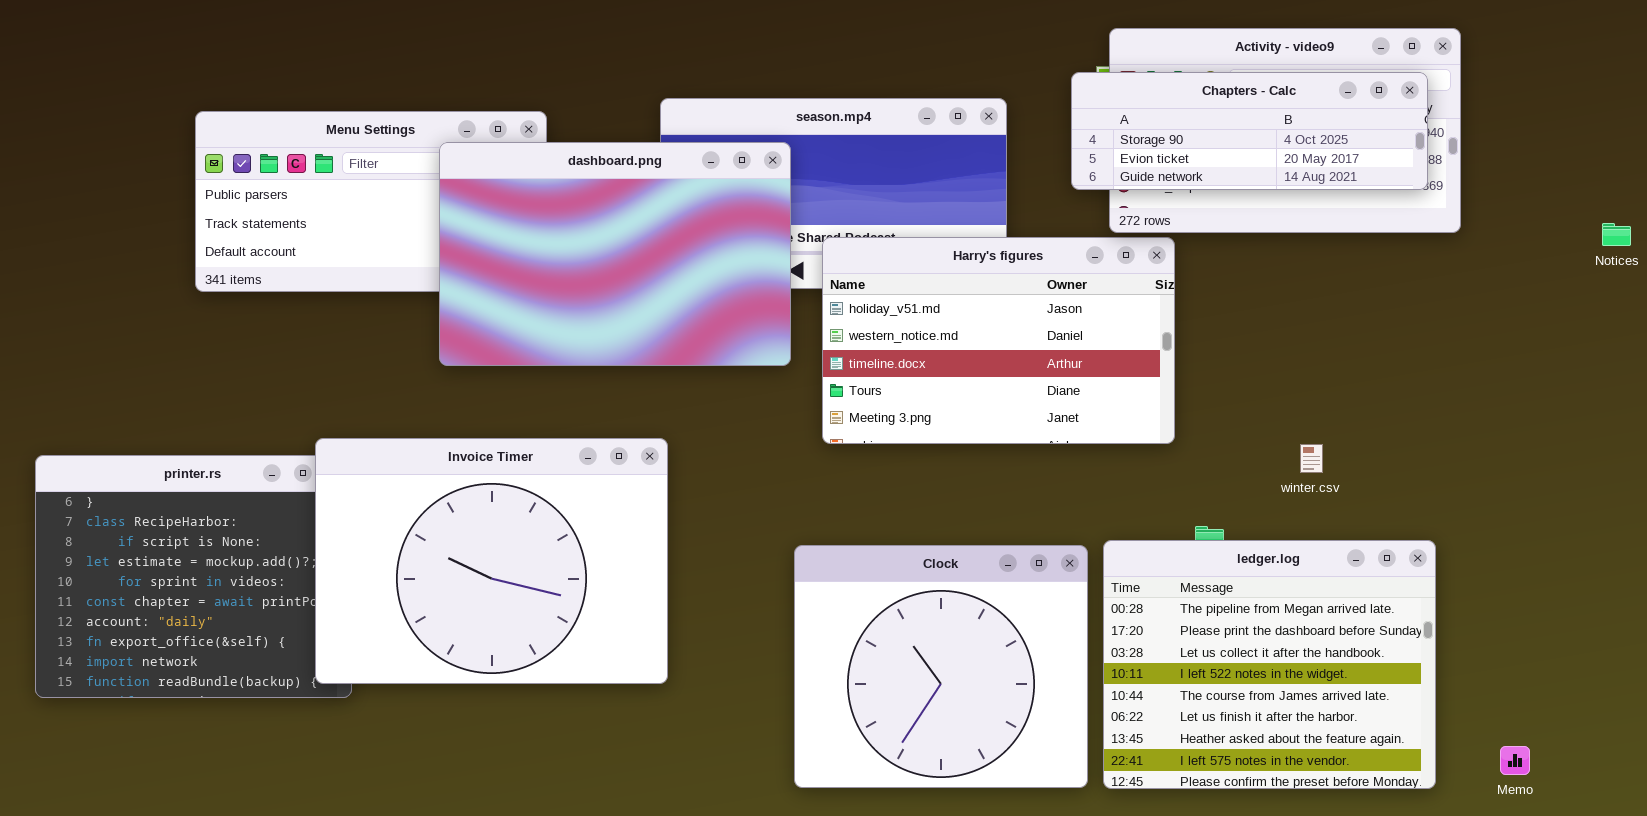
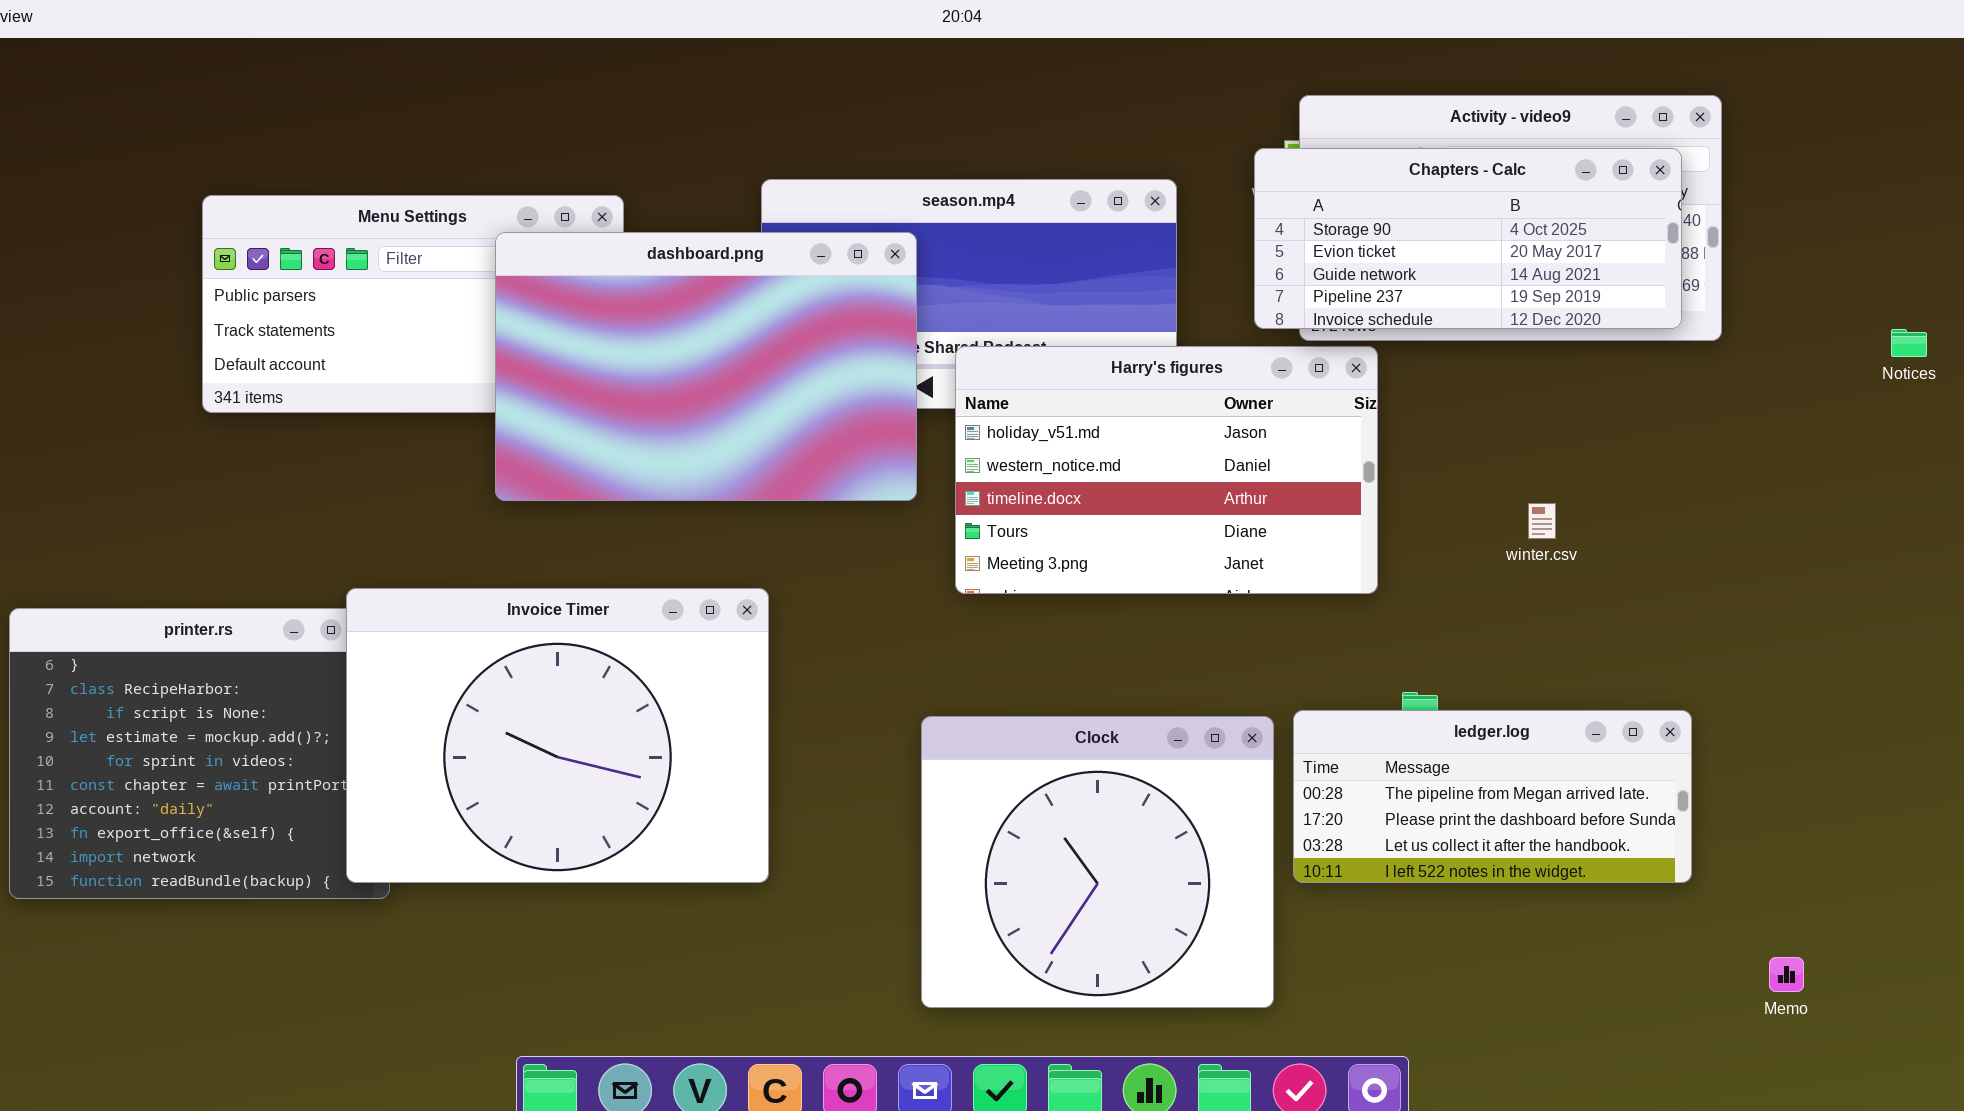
Chapters - Calc: [1071,72,1428,190] -> [1254,148,1682,329], resized
winter.csv: [1300,444,1323,473] -> [1528,503,1556,539], moved
ledger.log: [1103,540,1436,789] -> [1293,710,1692,883], resized

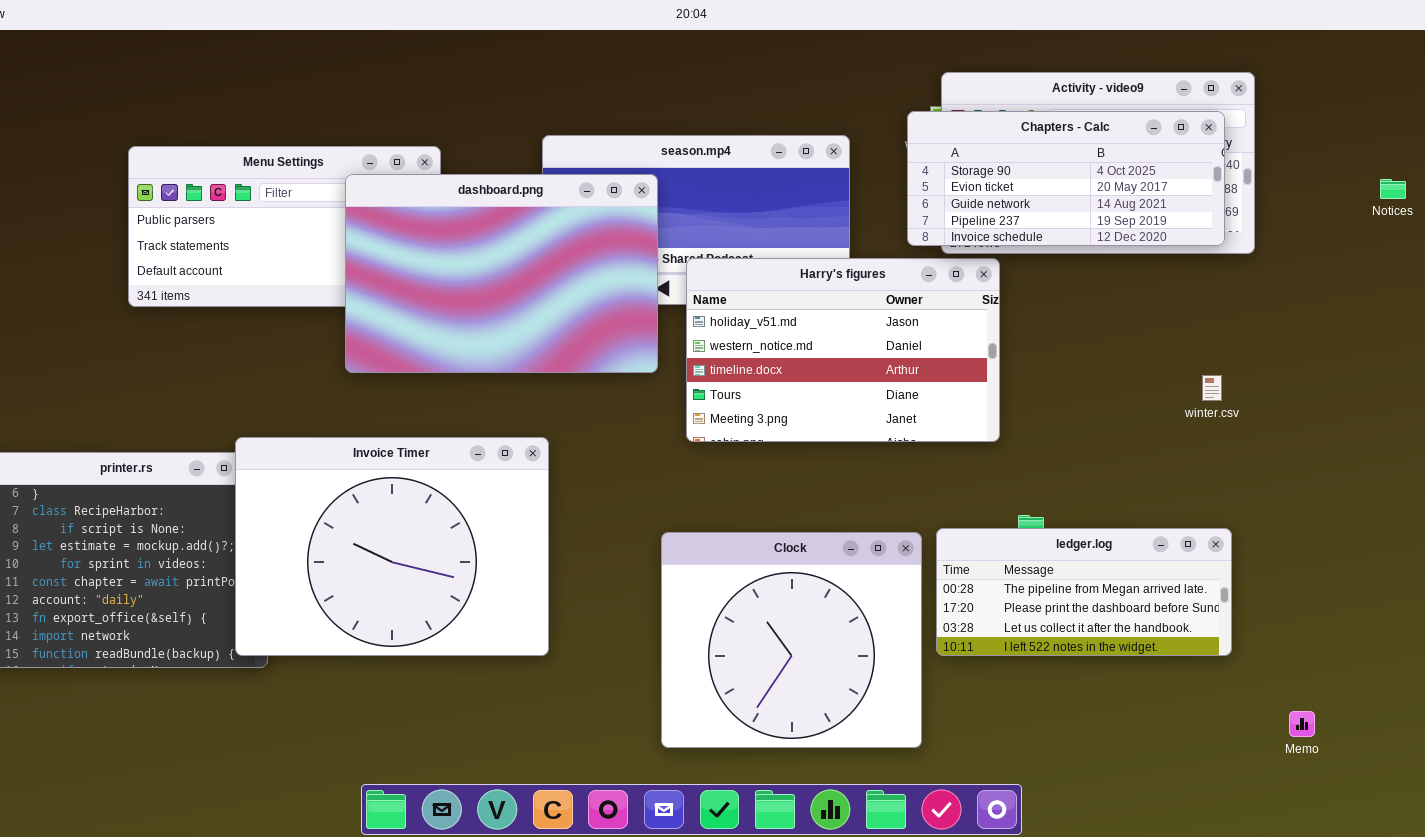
Notices: [1891,329,1927,357] -> [1380,179,1406,199], moved
winter.csv: [1528,503,1556,539] -> [1202,375,1222,401], moved

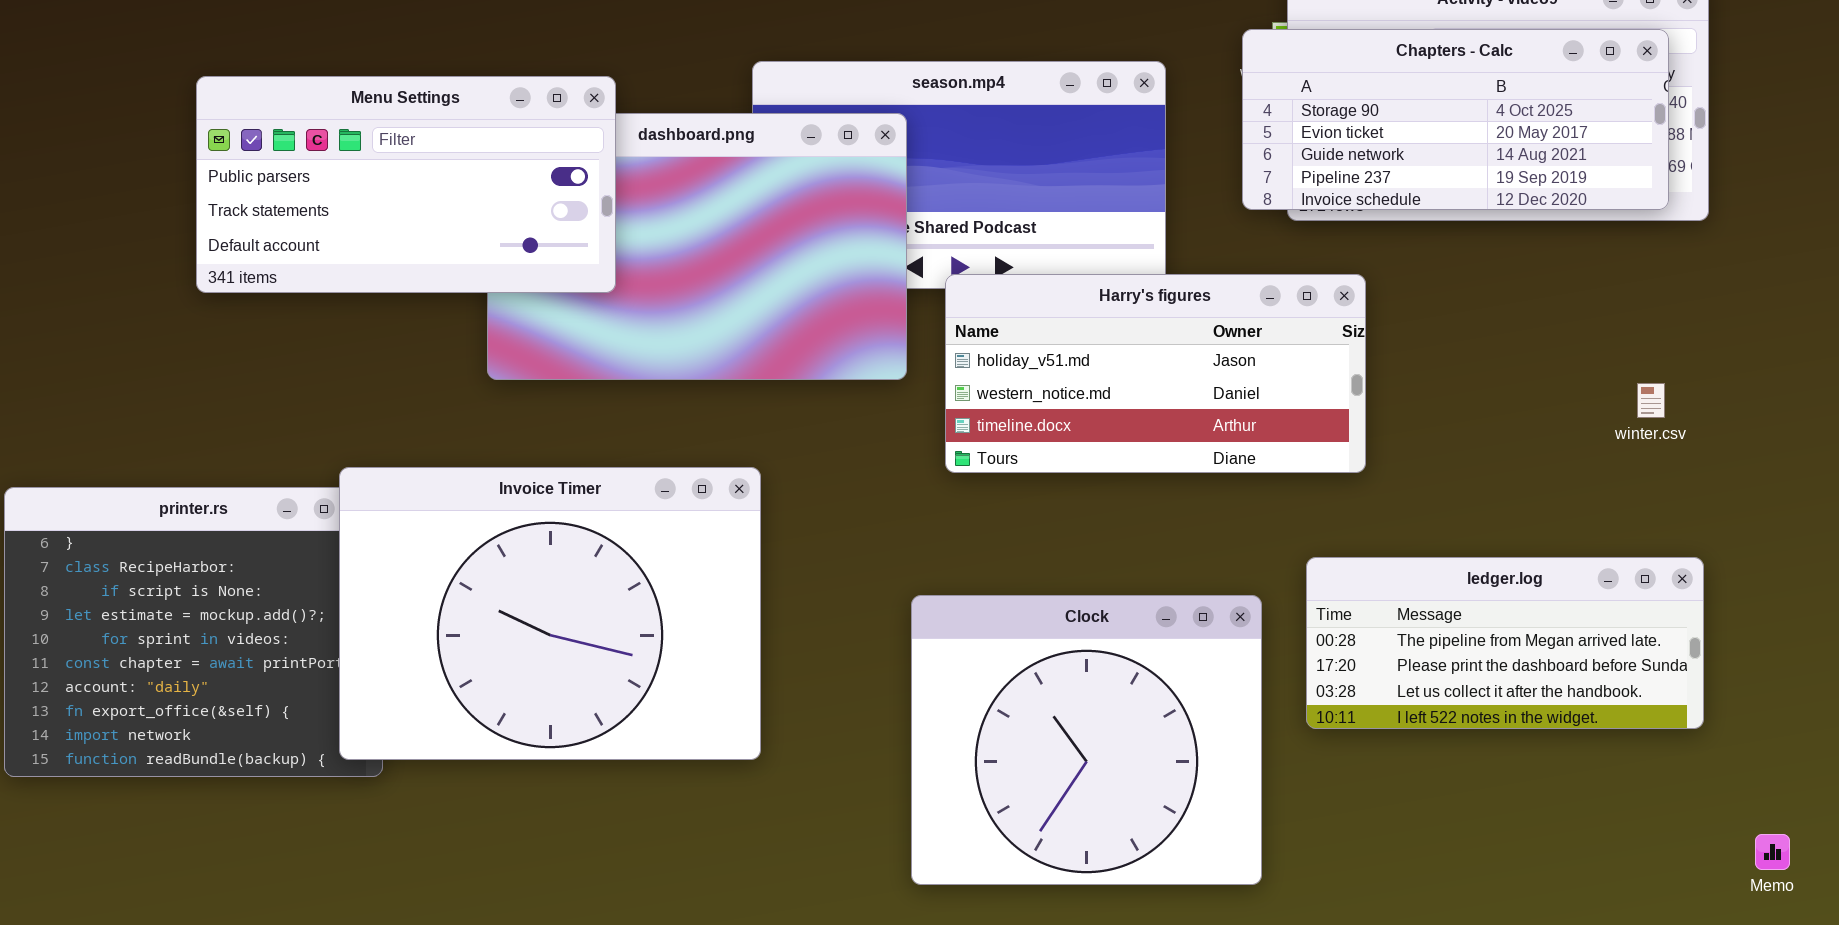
Menu Settings: [128,146,441,307] -> [196,76,616,293], raised
Harry's figures: [686,258,1000,442] -> [945,274,1366,473], resized
ledger.log: [936,528,1232,656] -> [1306,557,1704,729], moved

